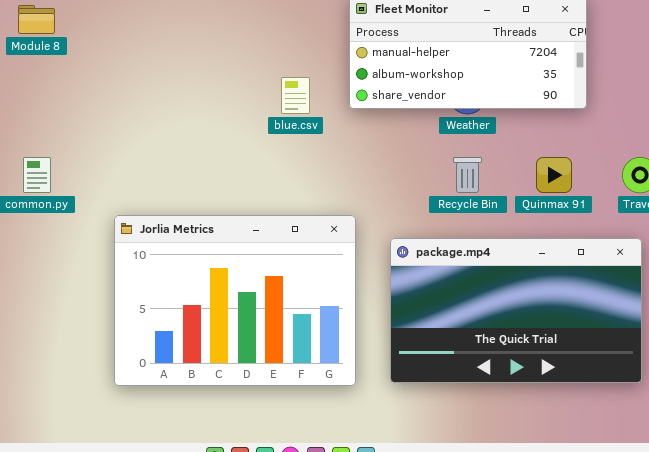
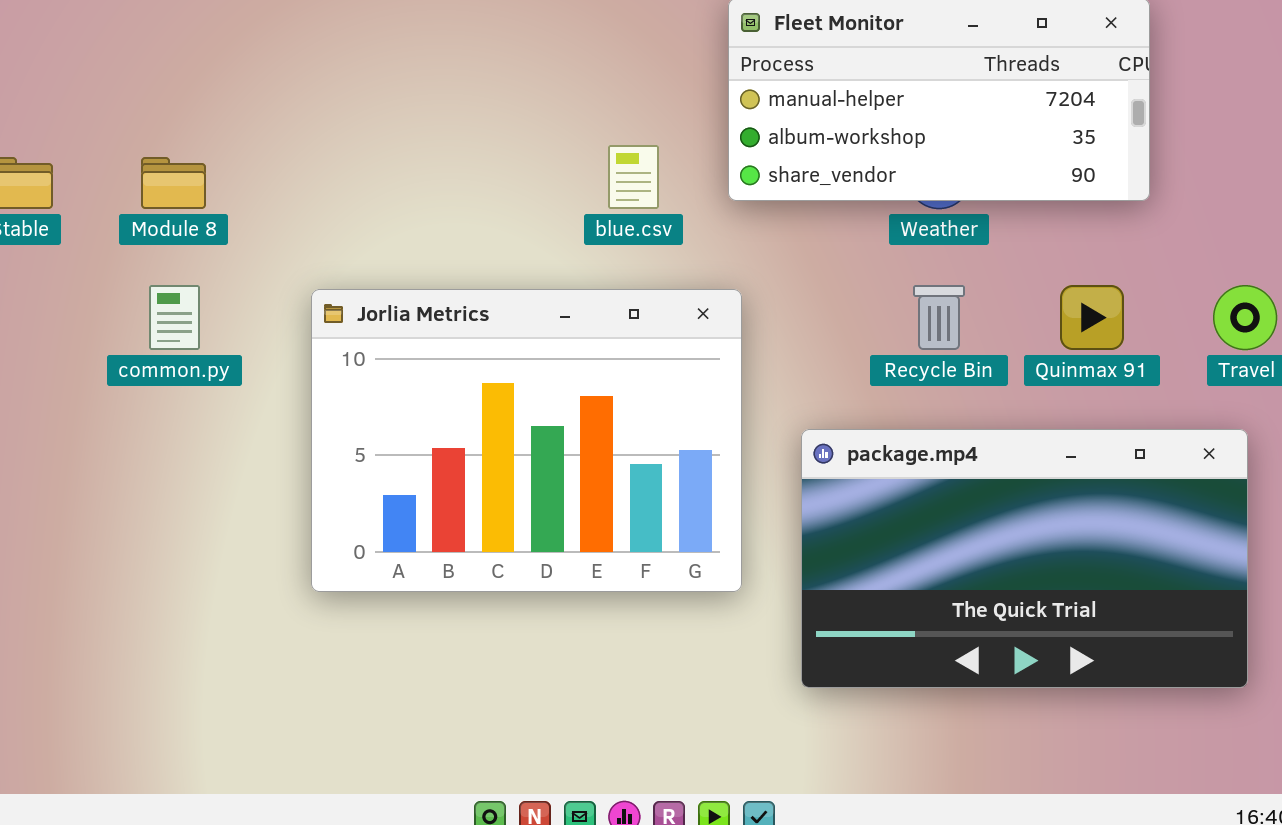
Module 8: [18,5,55,34] -> [141,157,206,209], moved
Jorlia Metrics: [114,215,356,386] -> [311,289,742,592], moved

